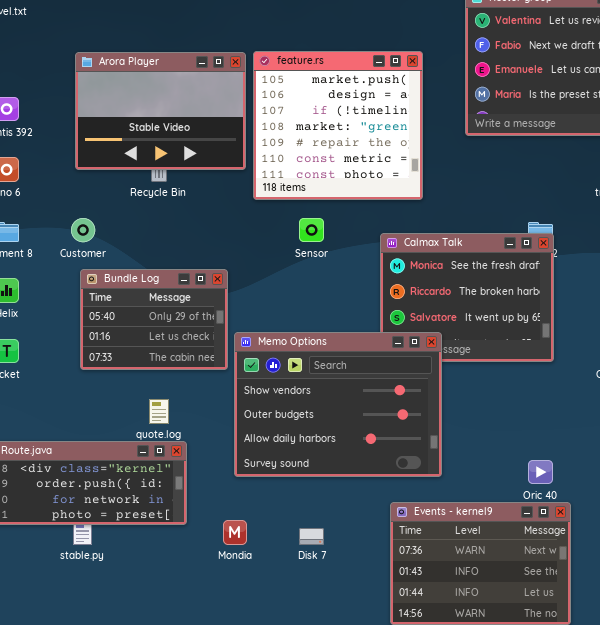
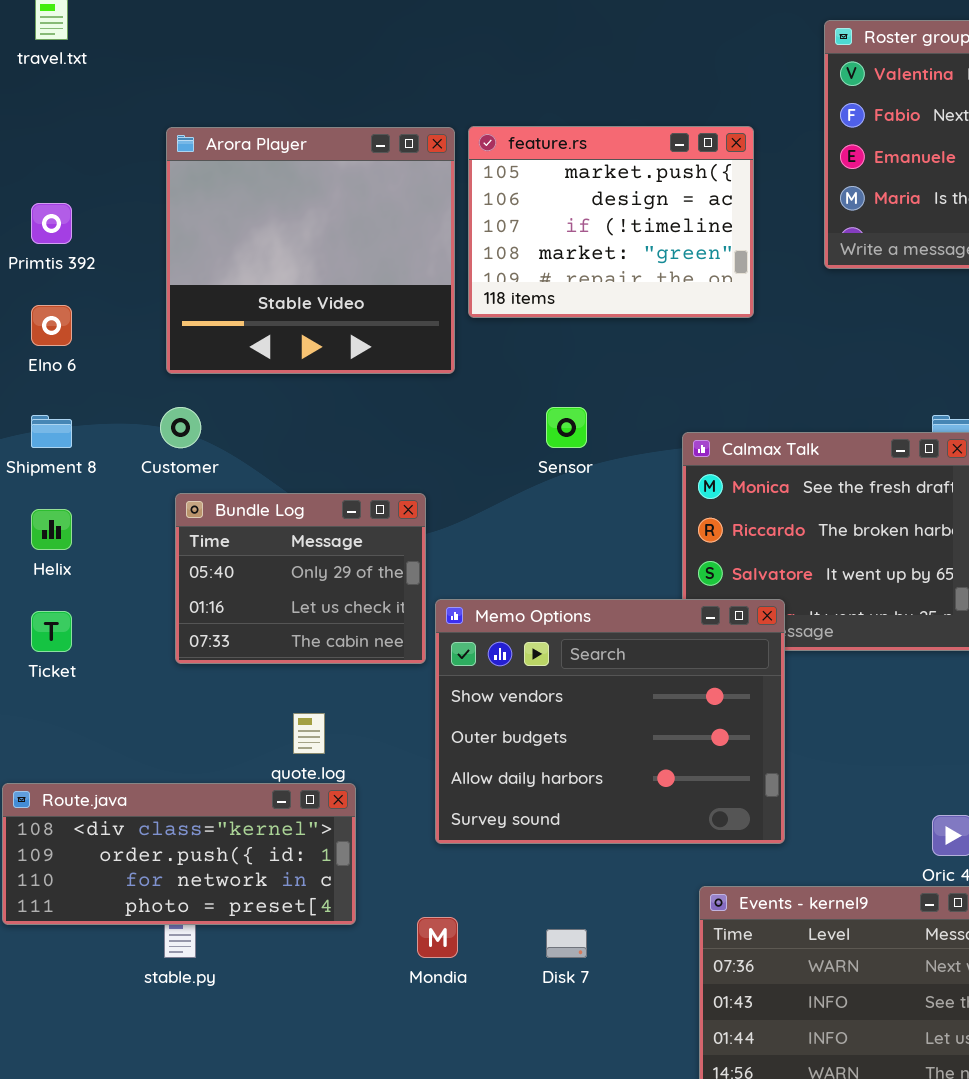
feature.rs: [253,51,423,200] -> [468,126,754,318], resized
Arora Player: [75,52,246,170] -> [166,127,455,374], resized

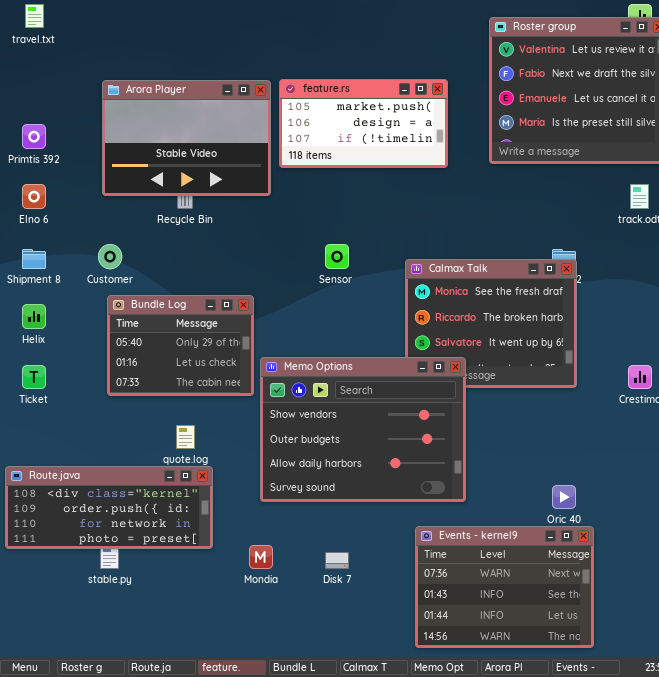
feature.rs: [468,126,754,318] -> [279,79,448,168], resized
Arora Player: [166,127,455,374] -> [102,80,271,196], resized

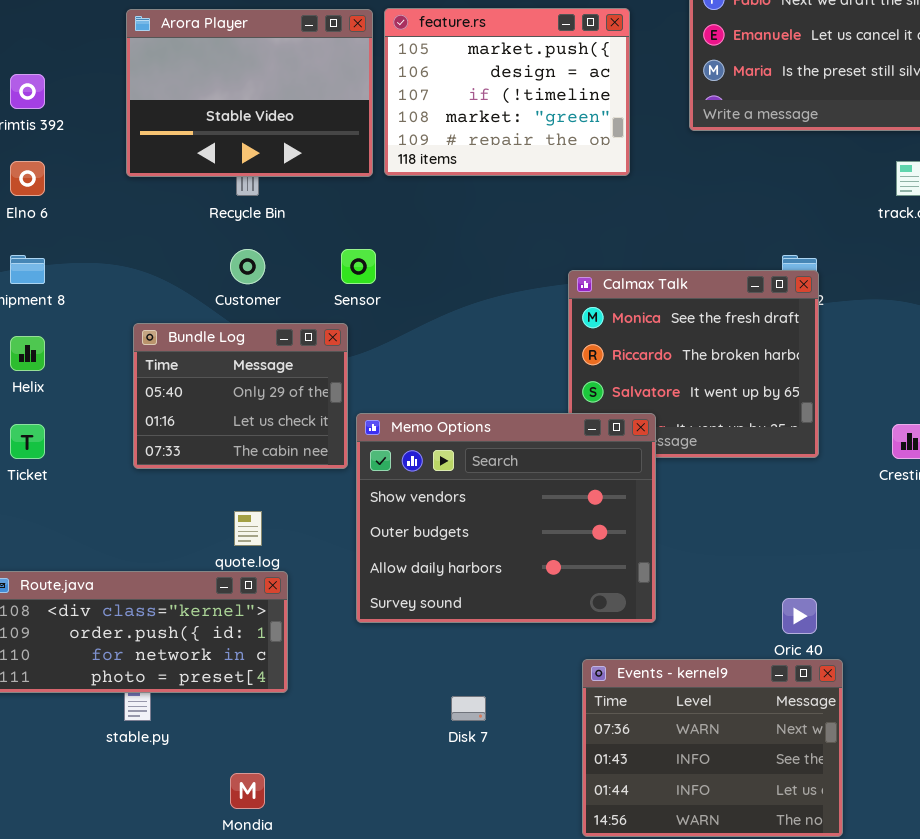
feature.rs: [279,79,448,168] -> [384,8,630,176], resized
Customer: [98,244,122,269] -> [230,249,265,284], moved
Sensor: [325,244,349,269] -> [341,249,376,284], moved
Mondia: [249,545,273,569] -> [230,773,265,809], moved

